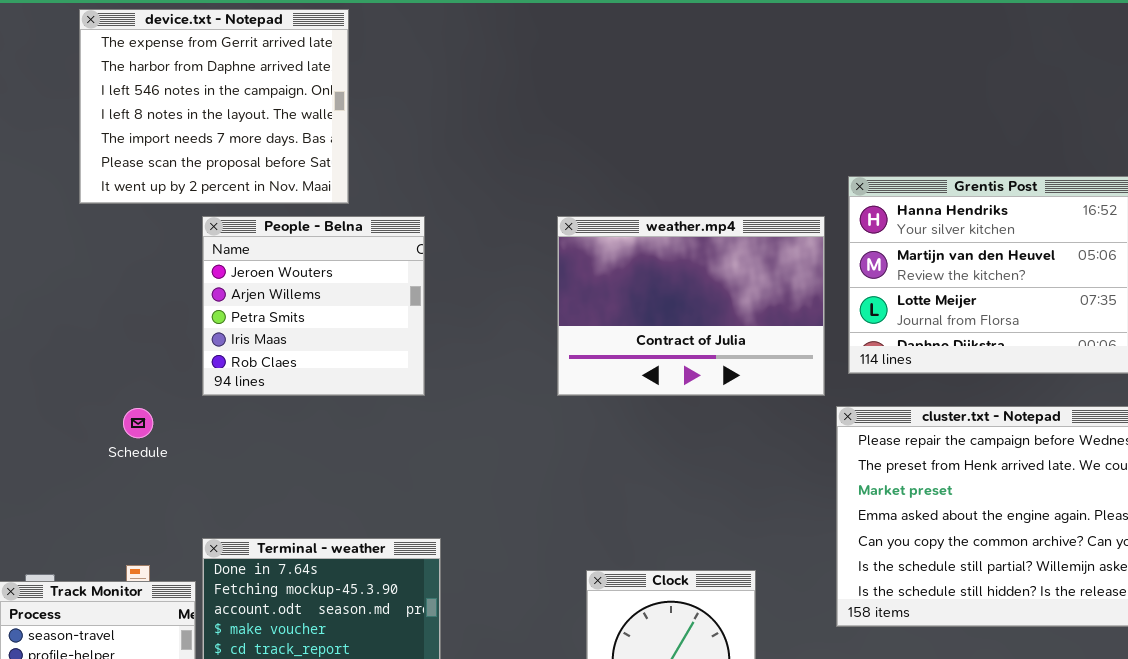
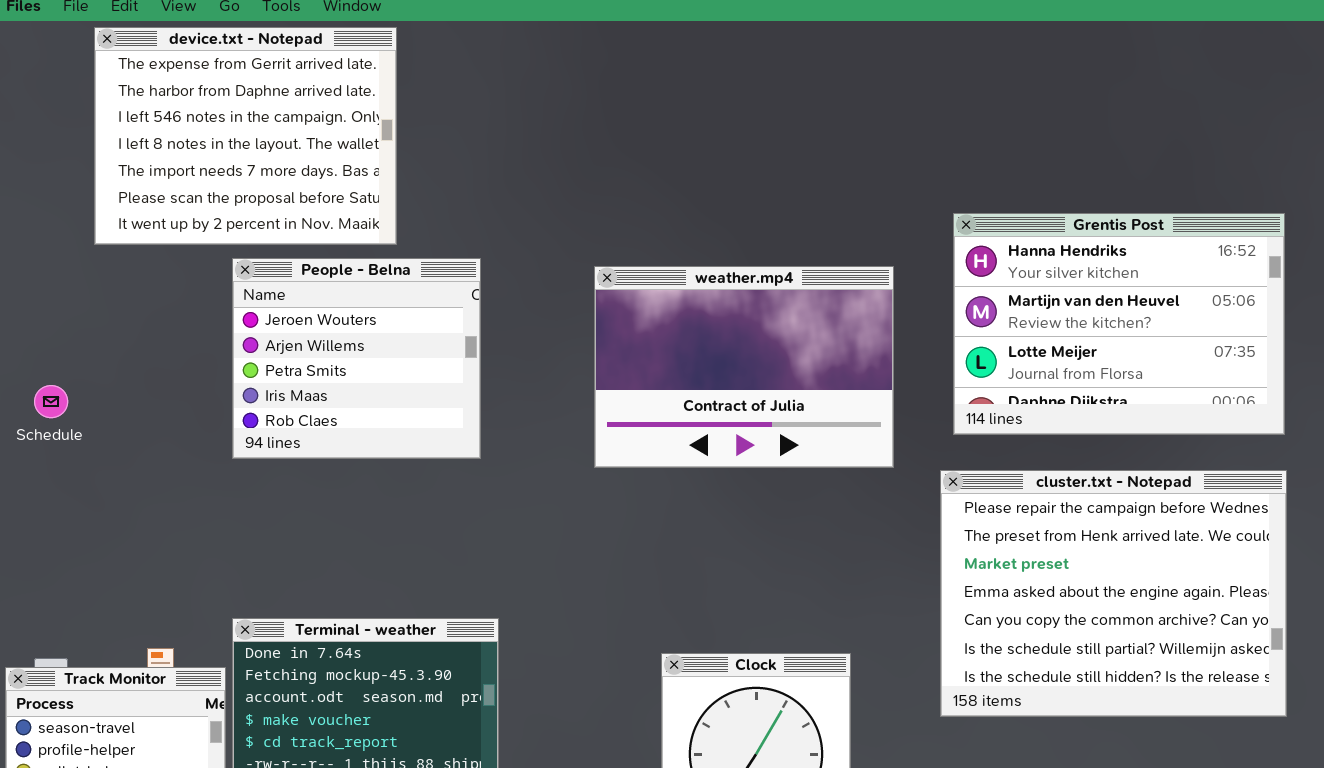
weather.mp4: [557,216,825,396] -> [594,266,894,468], moved
Schedule: [123,408,153,438] -> [34,385,68,418], moved

